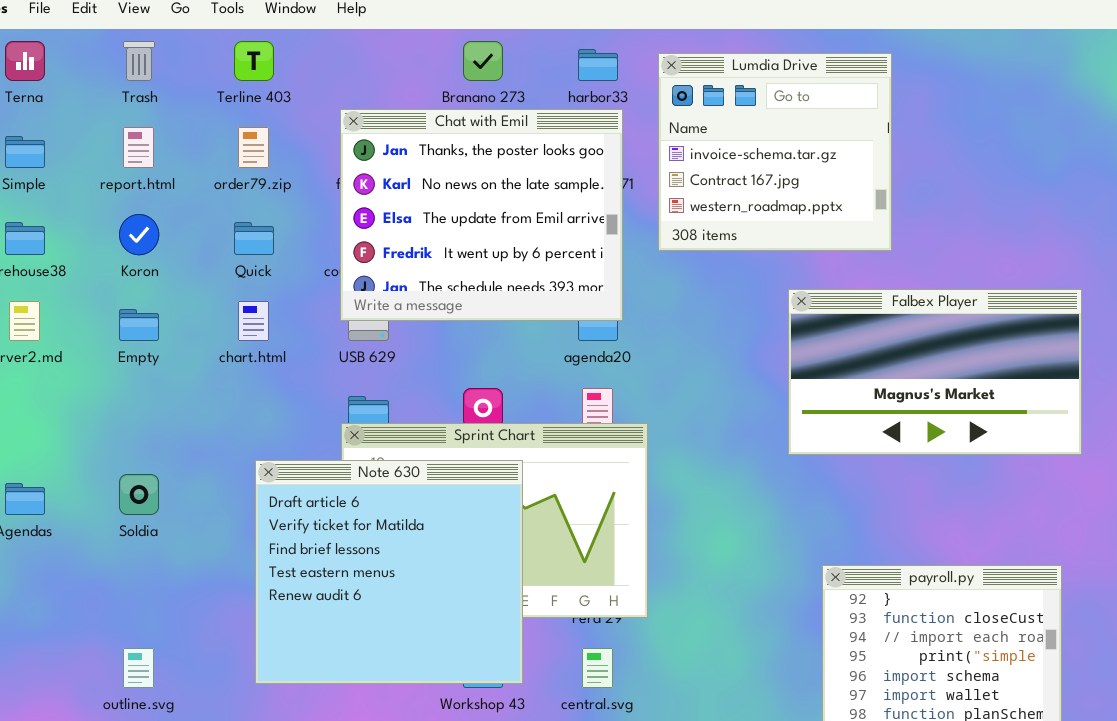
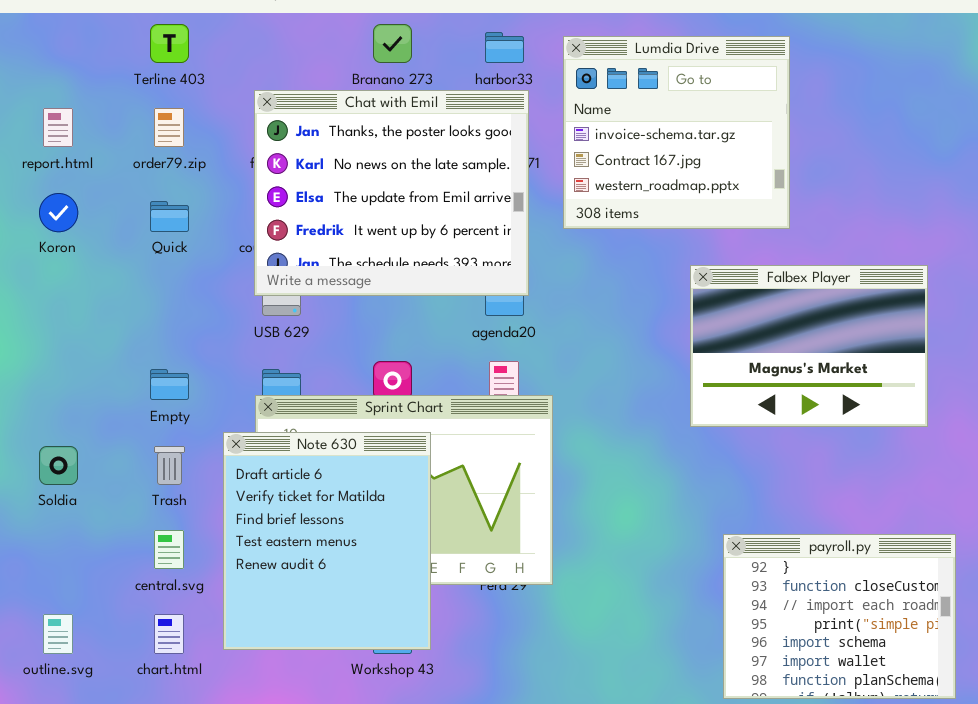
Trash: [123,41,155,81] -> [154,446,185,485], moved
Falbex Player: [788,289,1082,455] -> [690,265,928,427], resized
chart.html: [238,301,269,341] -> [154,614,184,654], moved
Empty: [119,309,159,341] -> [150,369,189,400], moved
Note 630: [255,460,523,684] -> [223,432,431,650], resized
central.svg: [582,648,613,688] -> [154,530,184,569], moved

